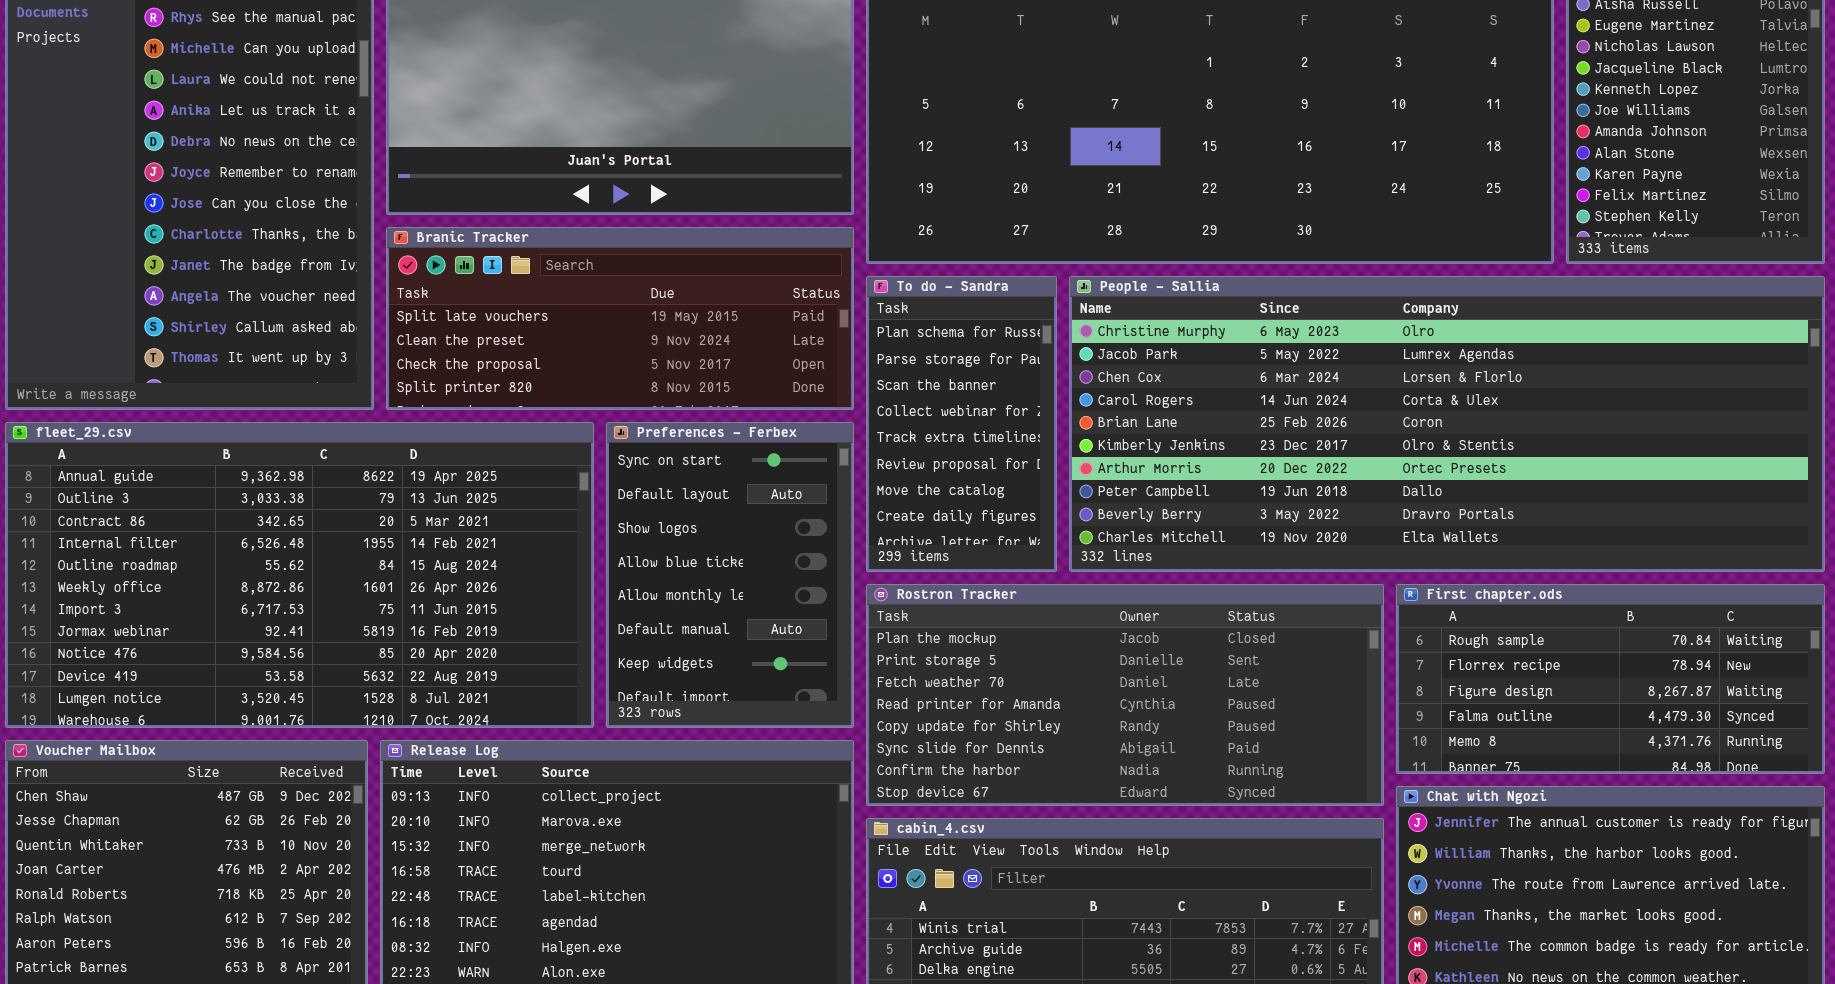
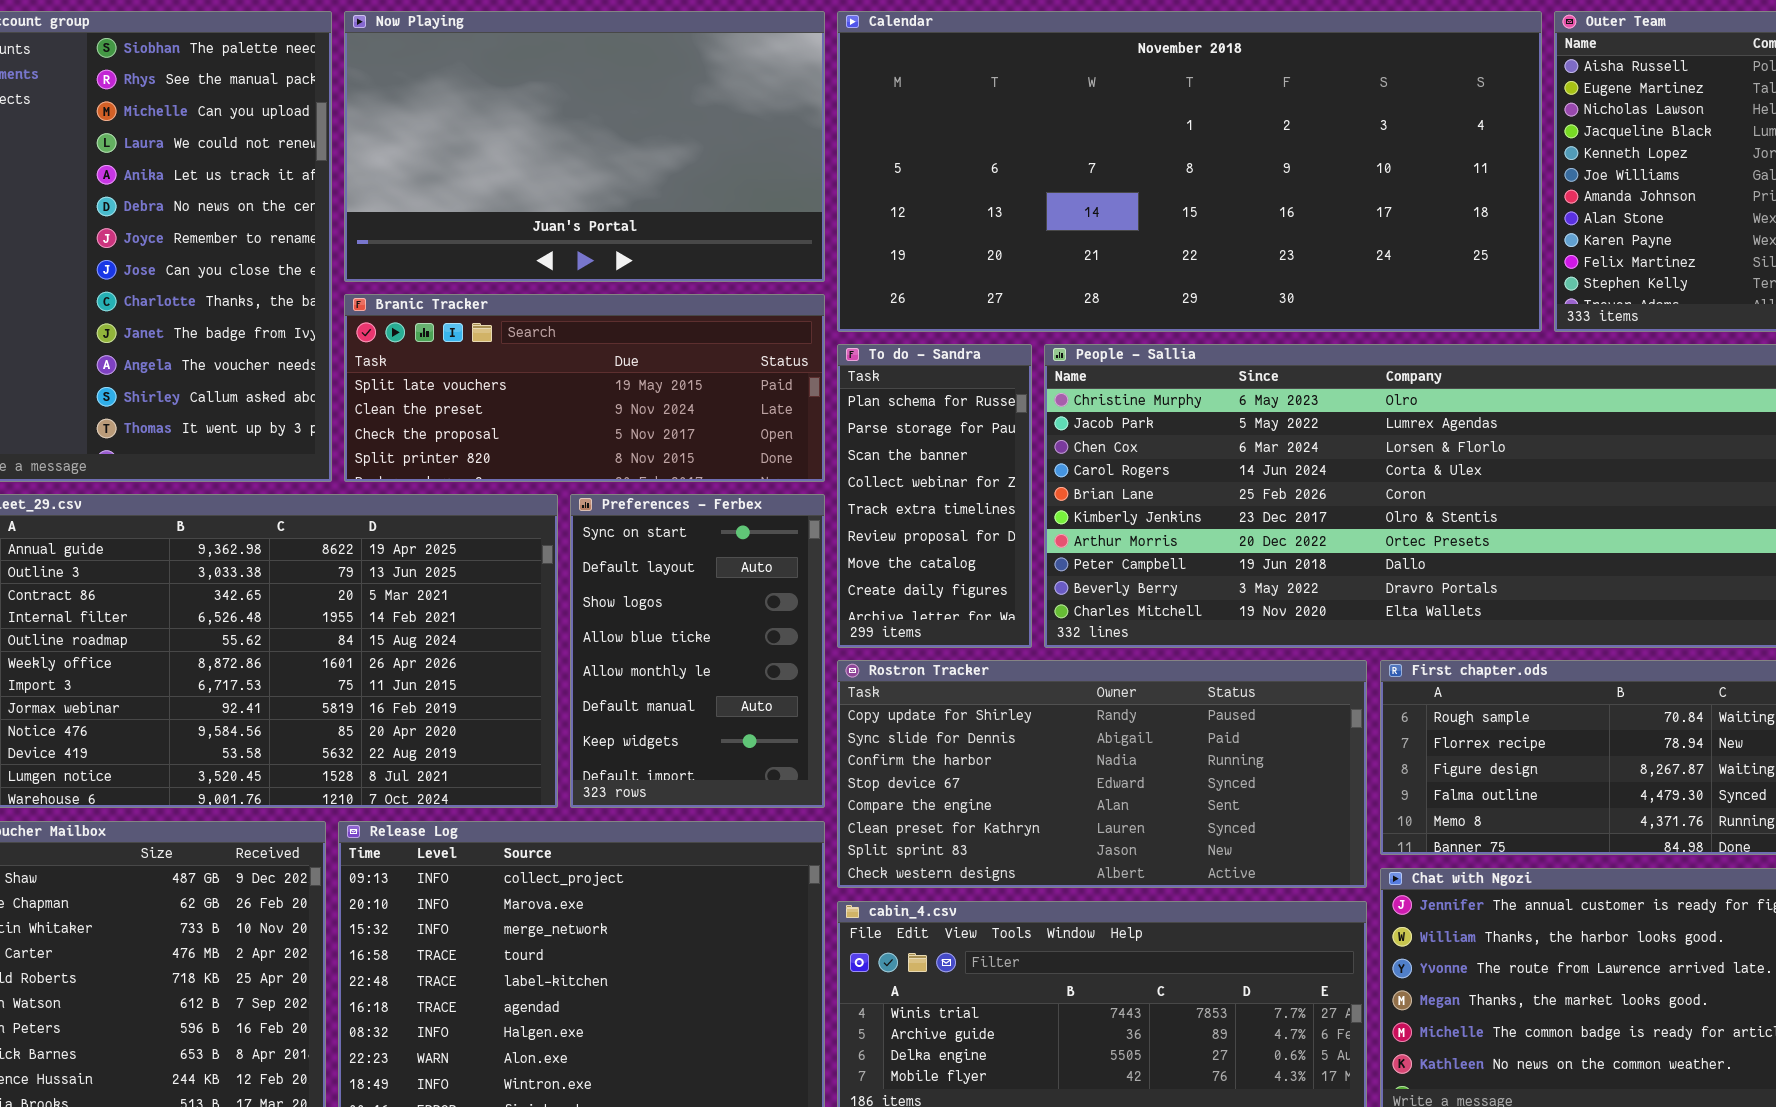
Rostron Tracker: [866,584,1384,806] -> [837,660,1367,888], scrolled down 4 rows

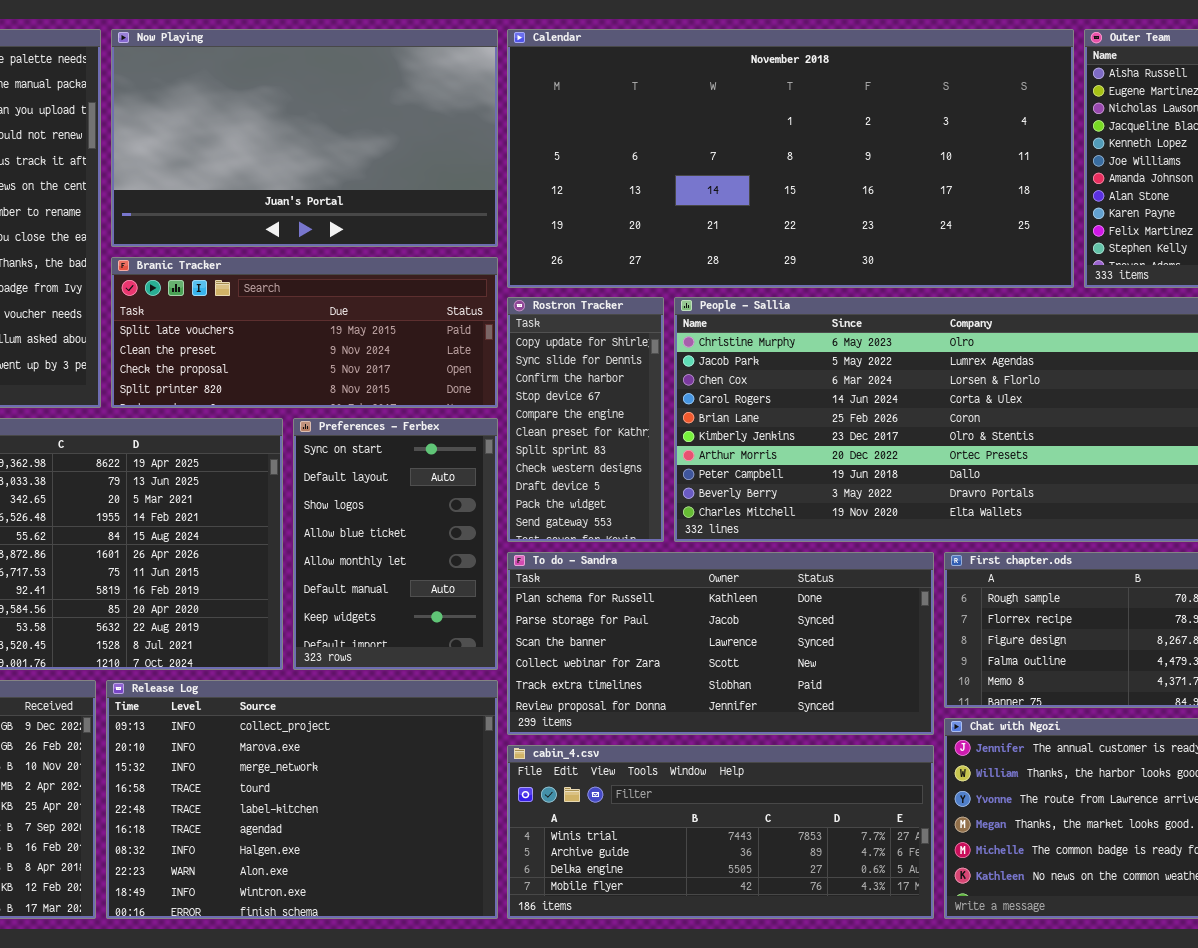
To do - Sandra: [837,344,1032,648] -> [507,552,934,735], moved, resized
Rostron Tracker: [837,660,1367,888] -> [507,297,664,542], moved, resized

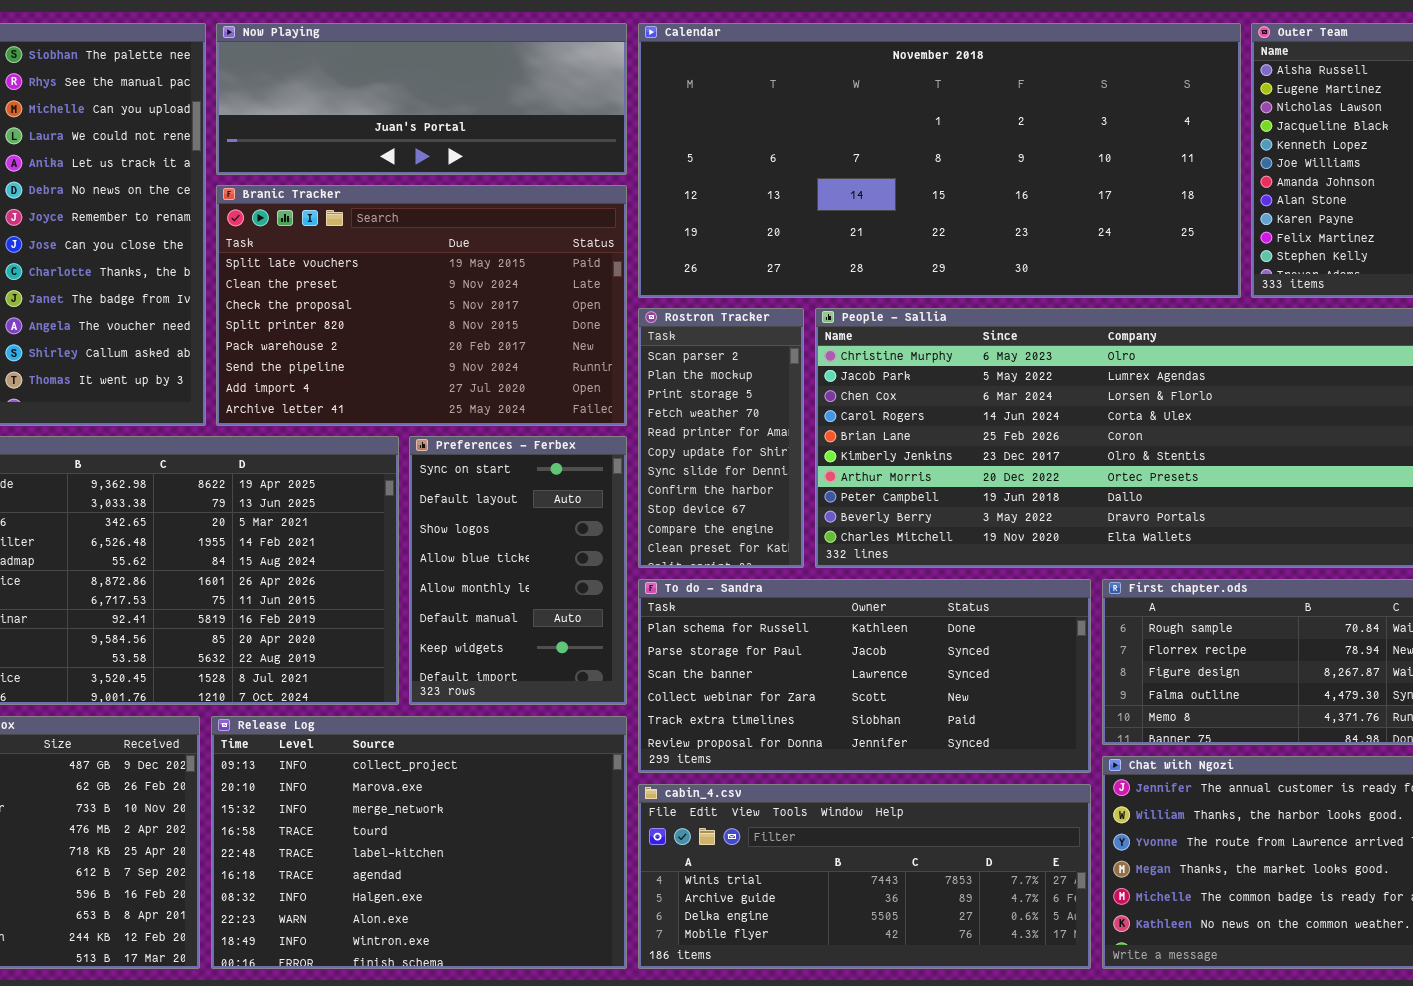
Now Playing: [111,29,498,247] -> [216,23,627,175], resized
Branic Tracker: [111,257,498,408] -> [216,185,627,426], resized
Rostron Tracker: [507,297,664,542] -> [638,308,804,568], scrolled up 5 rows

